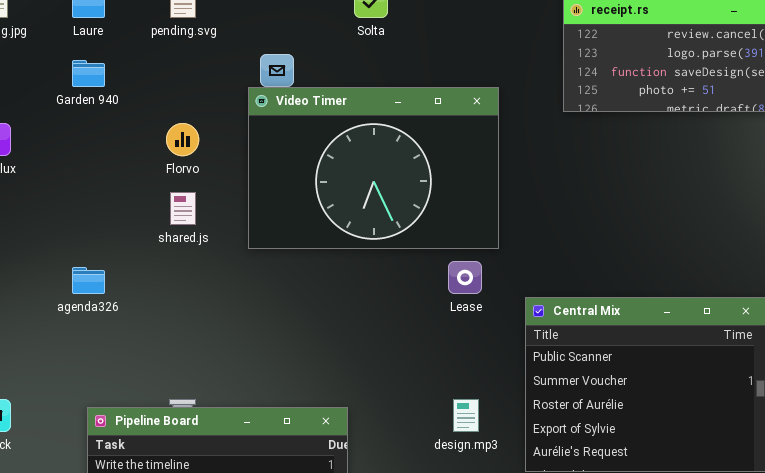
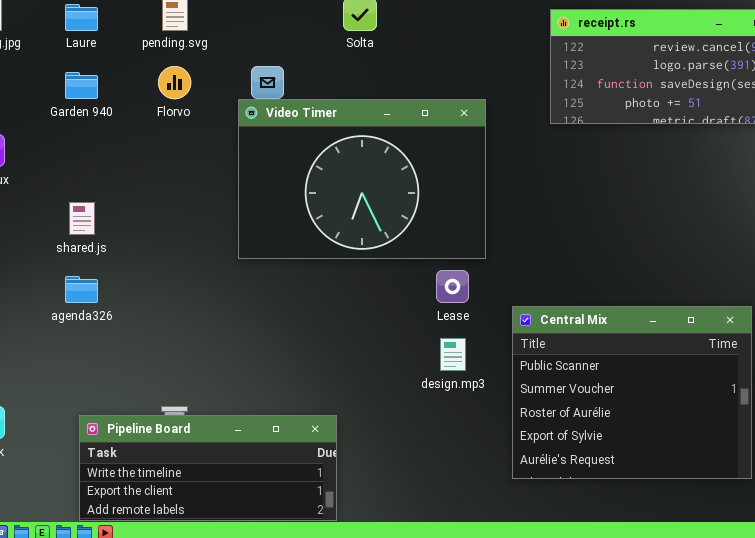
Florvo: [166,123,199,156] -> [158,66,191,99], moved
shared.js: [170,192,196,225] -> [69,202,95,235], moved
design.mp3: [453,399,479,432] -> [440,338,466,371], moved

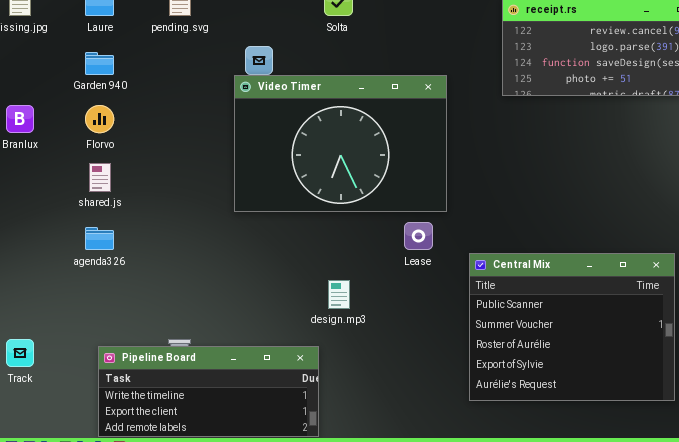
Florvo: [158,66,191,99] -> [85,105,114,133], moved
design.mp3: [440,338,466,371] -> [328,280,350,309], moved

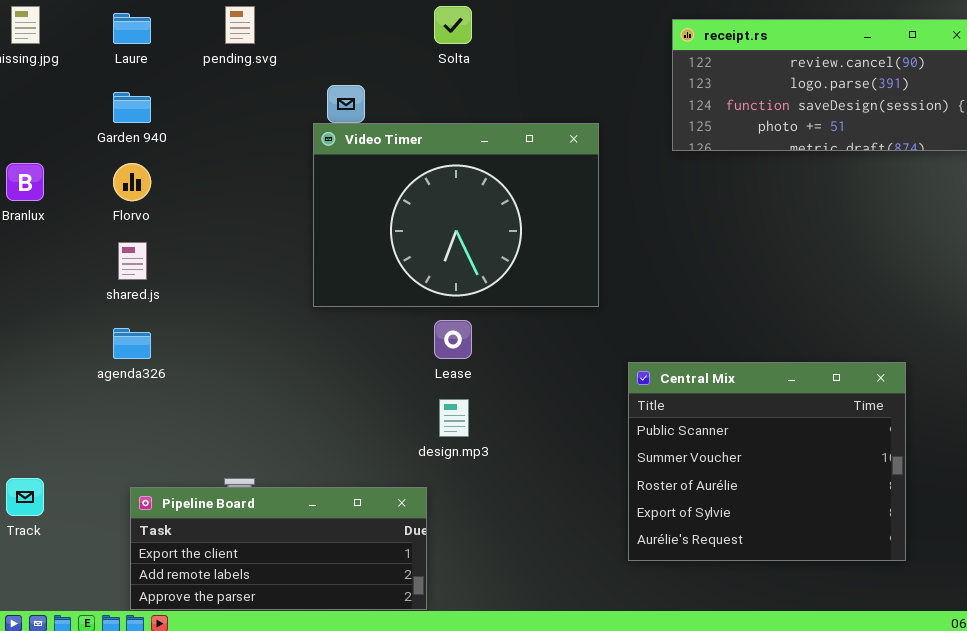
Lease: [404,222,433,250] -> [434,320,472,359], moved
Pipeline Board: [98,346,319,437] -> [130,487,427,610], scrolled down 1 row

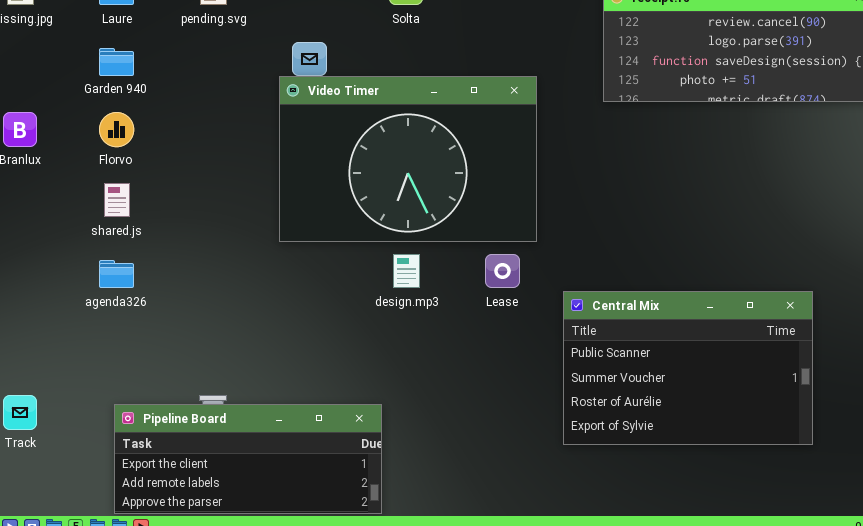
Lease: [434,320,472,359] -> [485,254,520,288], moved
Central Mix: [628,362,906,561] -> [563,291,813,445], resized
design.mp3: [439,399,469,437] -> [393,254,420,288], moved

